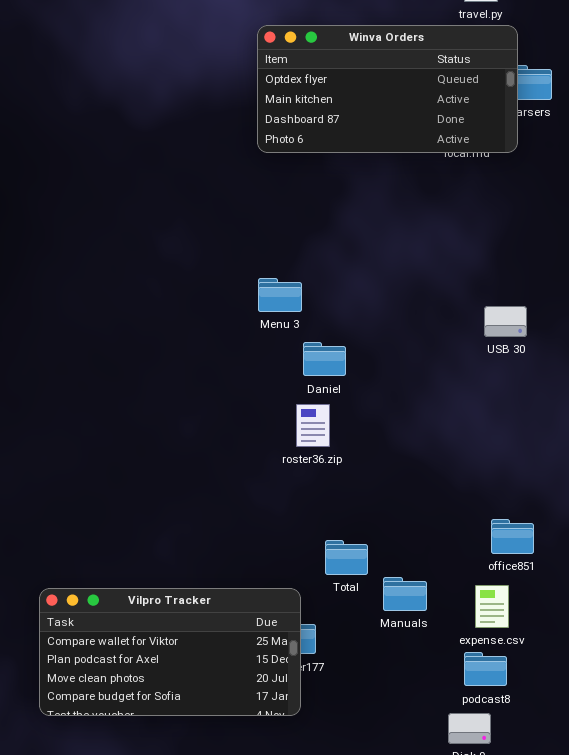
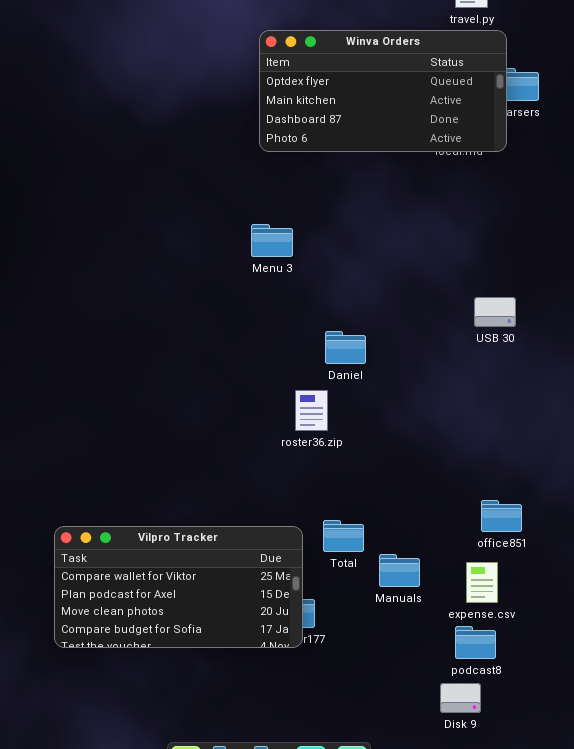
Menu 3: [258,278,302,312] -> [251,224,293,257], moved
Daniel: [303,342,346,376] -> [325,331,366,364], moved
Vilpro Tracker: [39,588,301,716] -> [54,526,303,648], moved

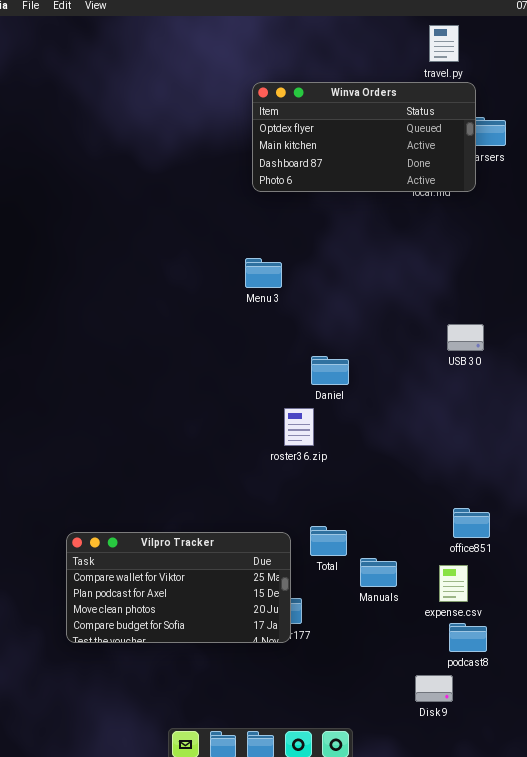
podcast8: [455,626,496,659] -> [449,623,487,652], moved

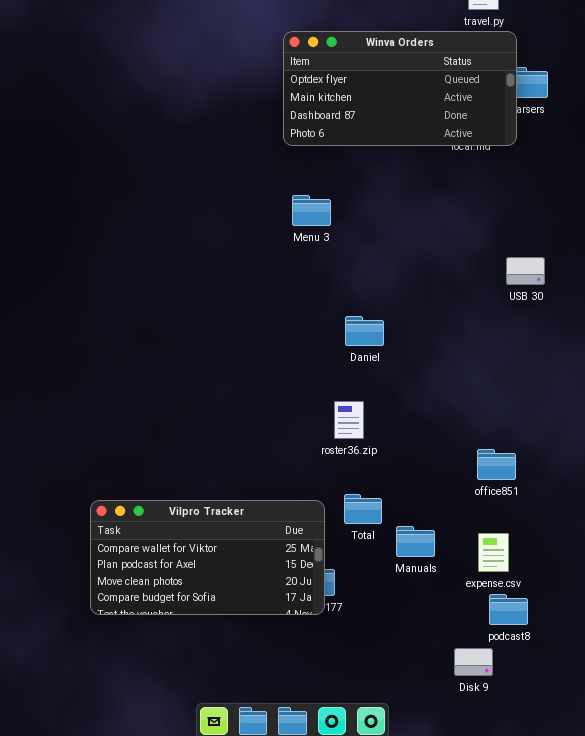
Menu 3: [245,258,282,288] -> [292,195,331,226], moved
USB 30: [447,324,484,351] -> [506,257,545,285], moved
roster36.zip: [284,408,314,446] -> [334,401,364,439], moved
office851: [453,508,490,538] -> [477,449,516,480], moved

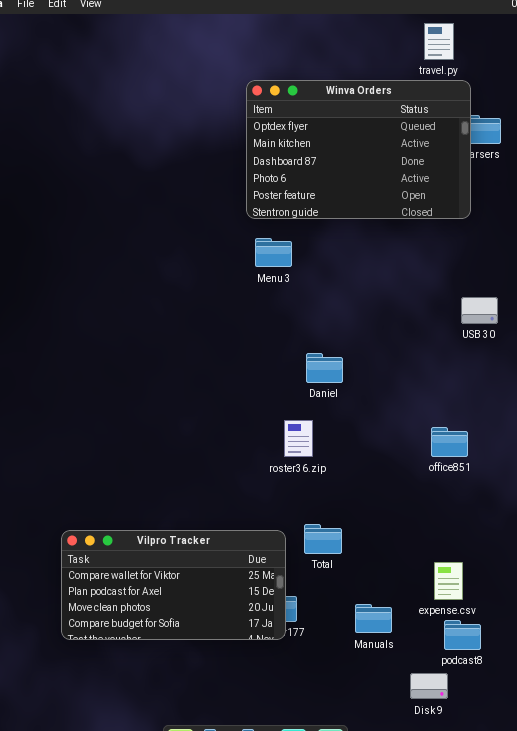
Winva Orders: [283,31,517,146] -> [246,80,471,219], resized
roster36.zip: [334,401,364,439] -> [284,420,313,457], moved
office851: [477,449,516,480] -> [431,427,468,457], moved
Manuals: [396,526,435,557] -> [355,604,392,633], moved

